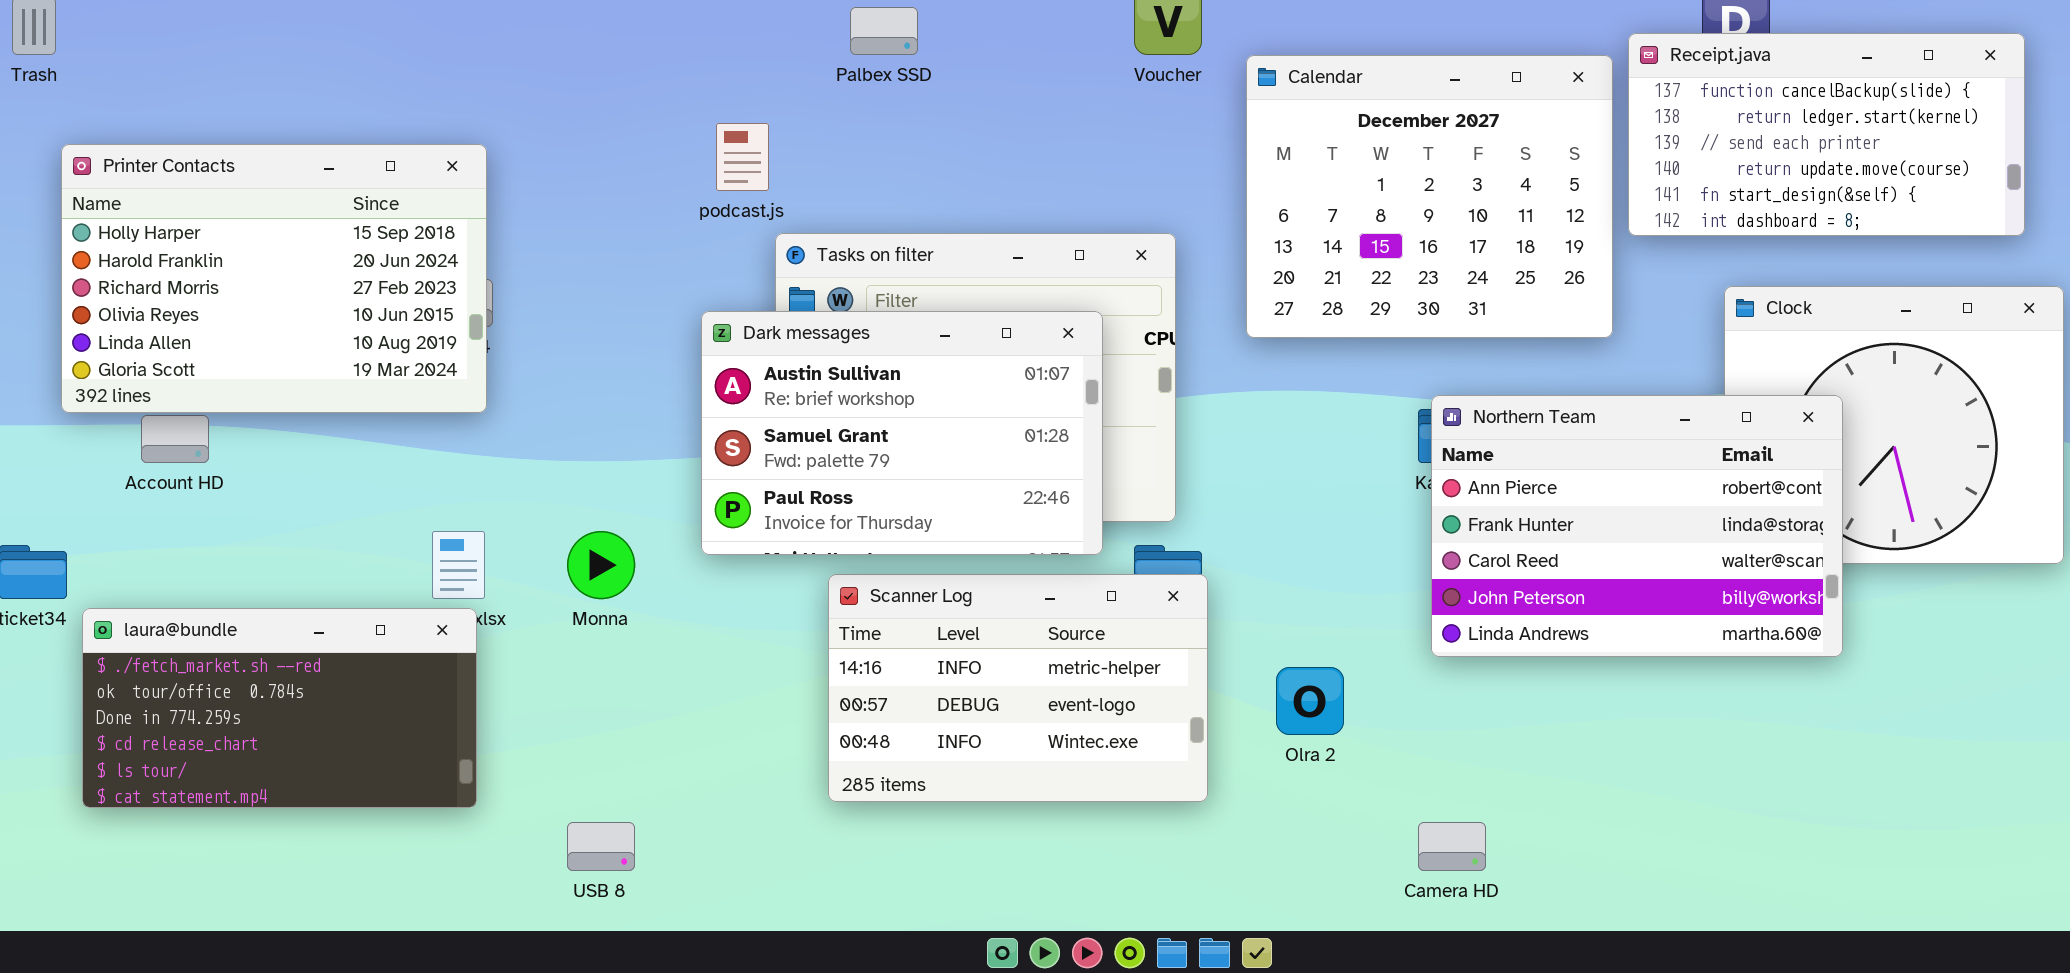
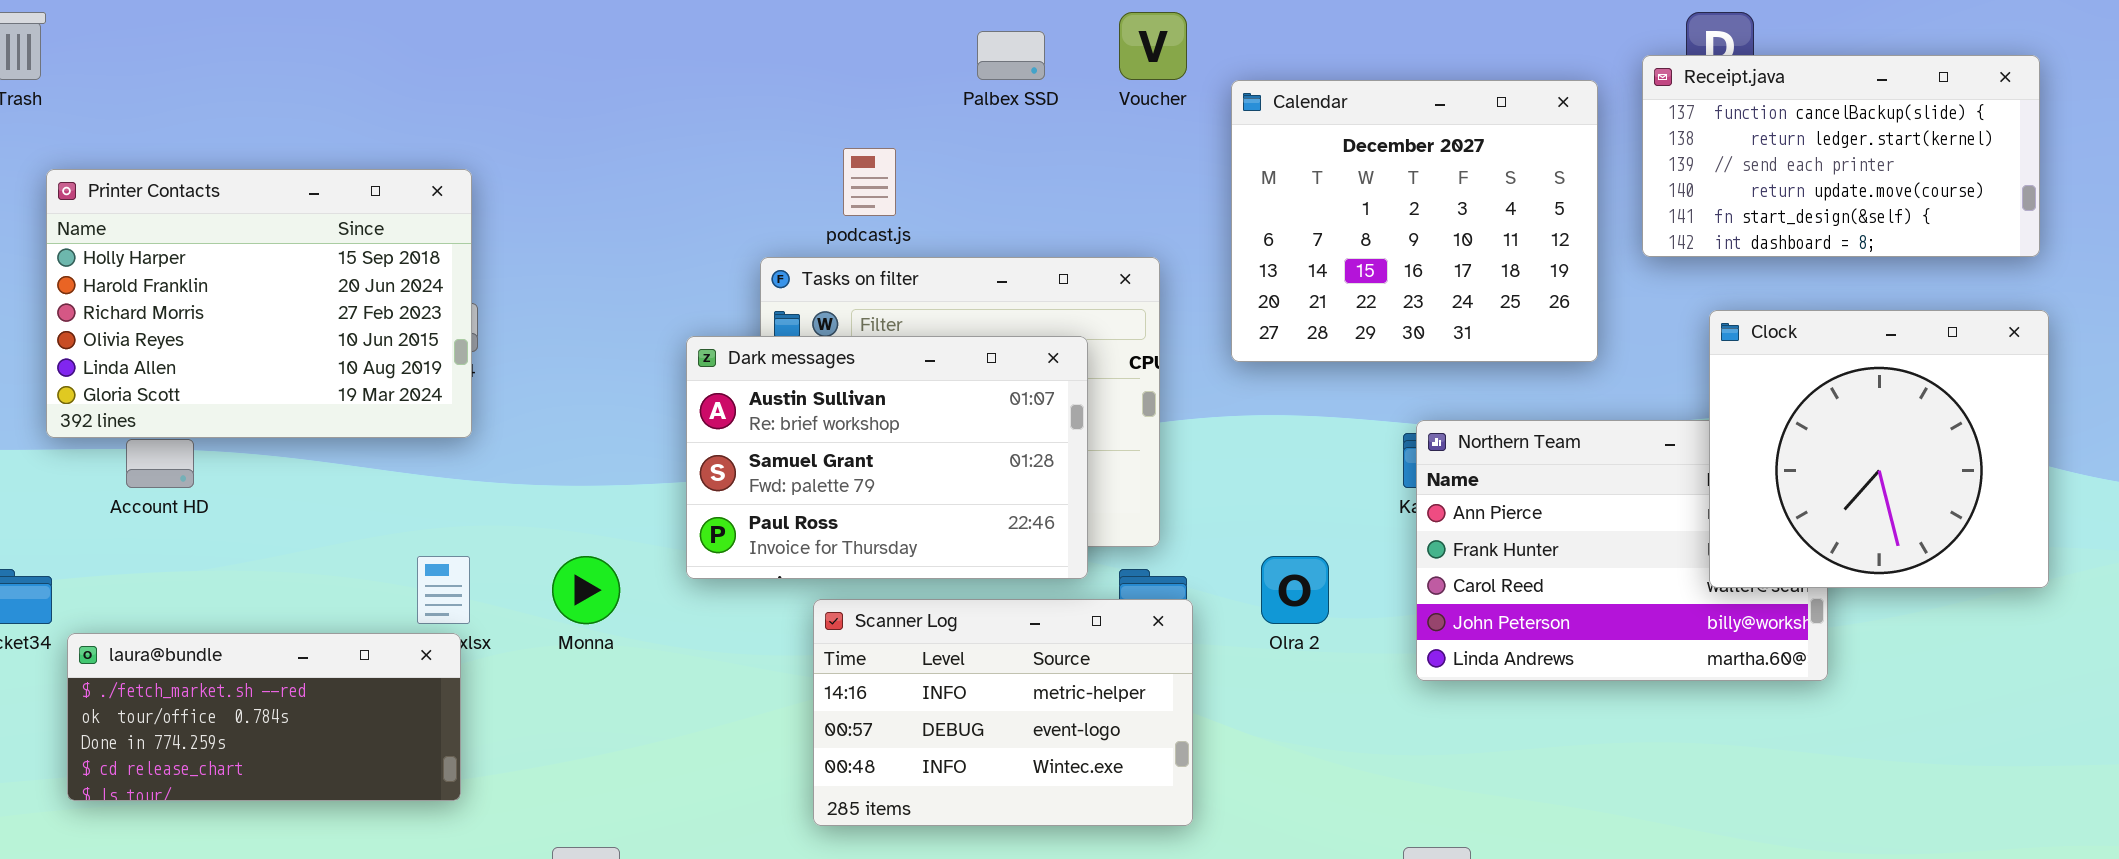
Palbex SSD: [850,7,918,55] -> [977,31,1045,80], moved
Receipt.java: [1628,33,2025,236] -> [1642,55,2040,257], moved
podcast.js: [716,123,769,191] -> [843,148,896,216], moved
Clock: [1724,286,2064,564] -> [1709,310,2049,588], raised
laura@bundle: [82,608,477,808] -> [67,633,461,801], resized
Olra 2: [1276,667,1344,735] -> [1261,556,1329,624], moved

